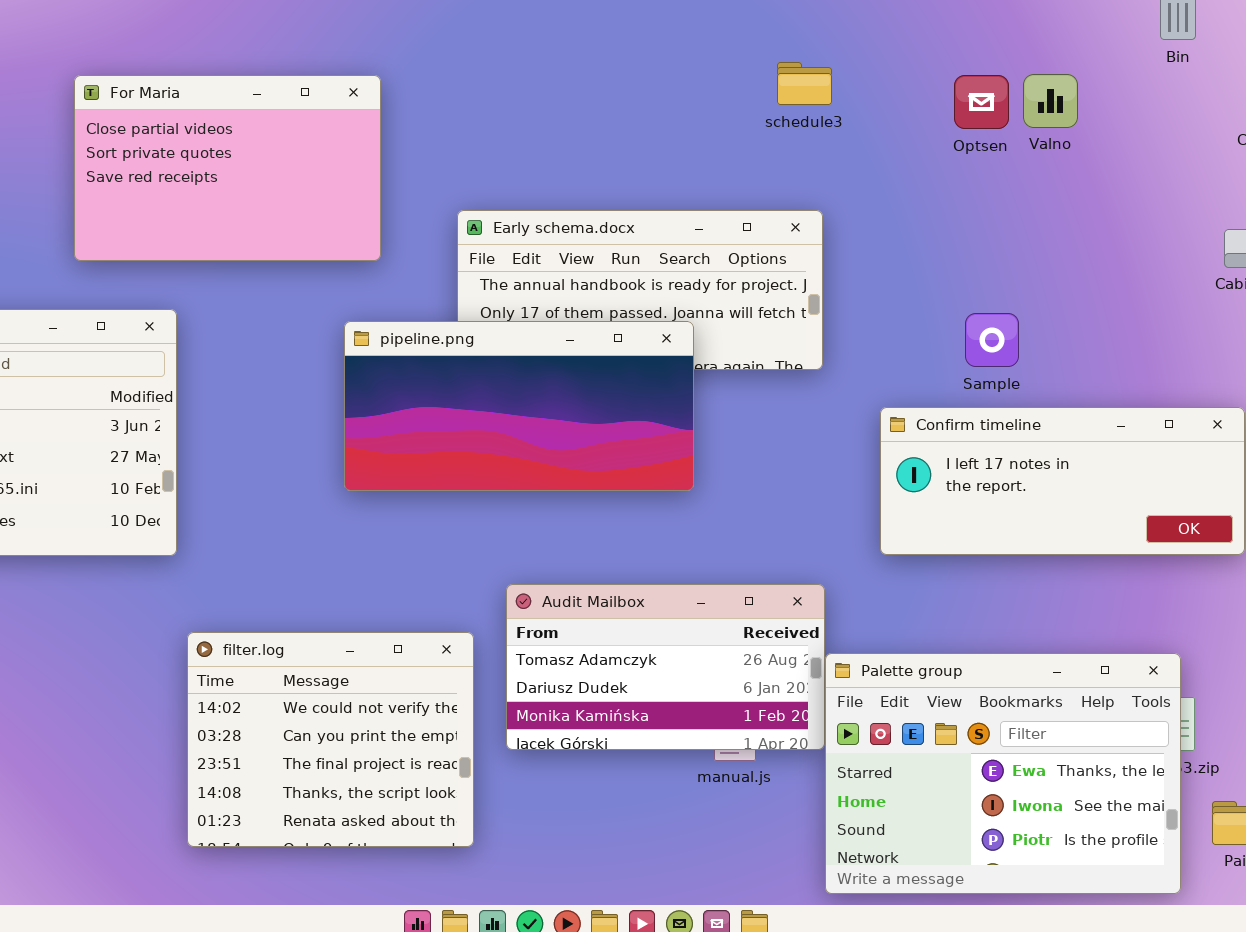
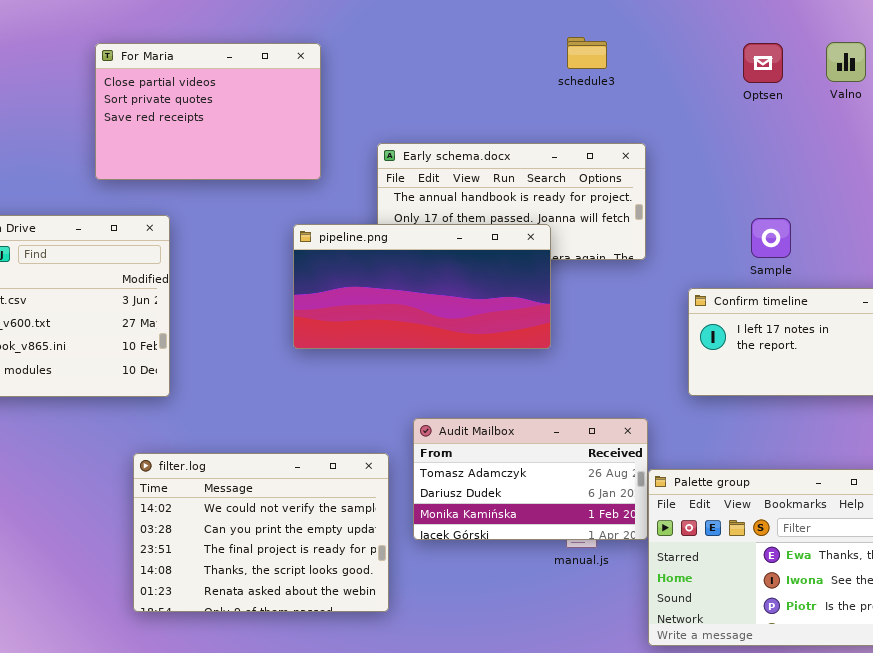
schedule3: [777,62,832,105] -> [567,37,607,69], moved
Valno: [1023,74,1078,128] -> [826,42,866,82], moved
filter.log: [187,632,474,847] -> [133,453,389,612], resized

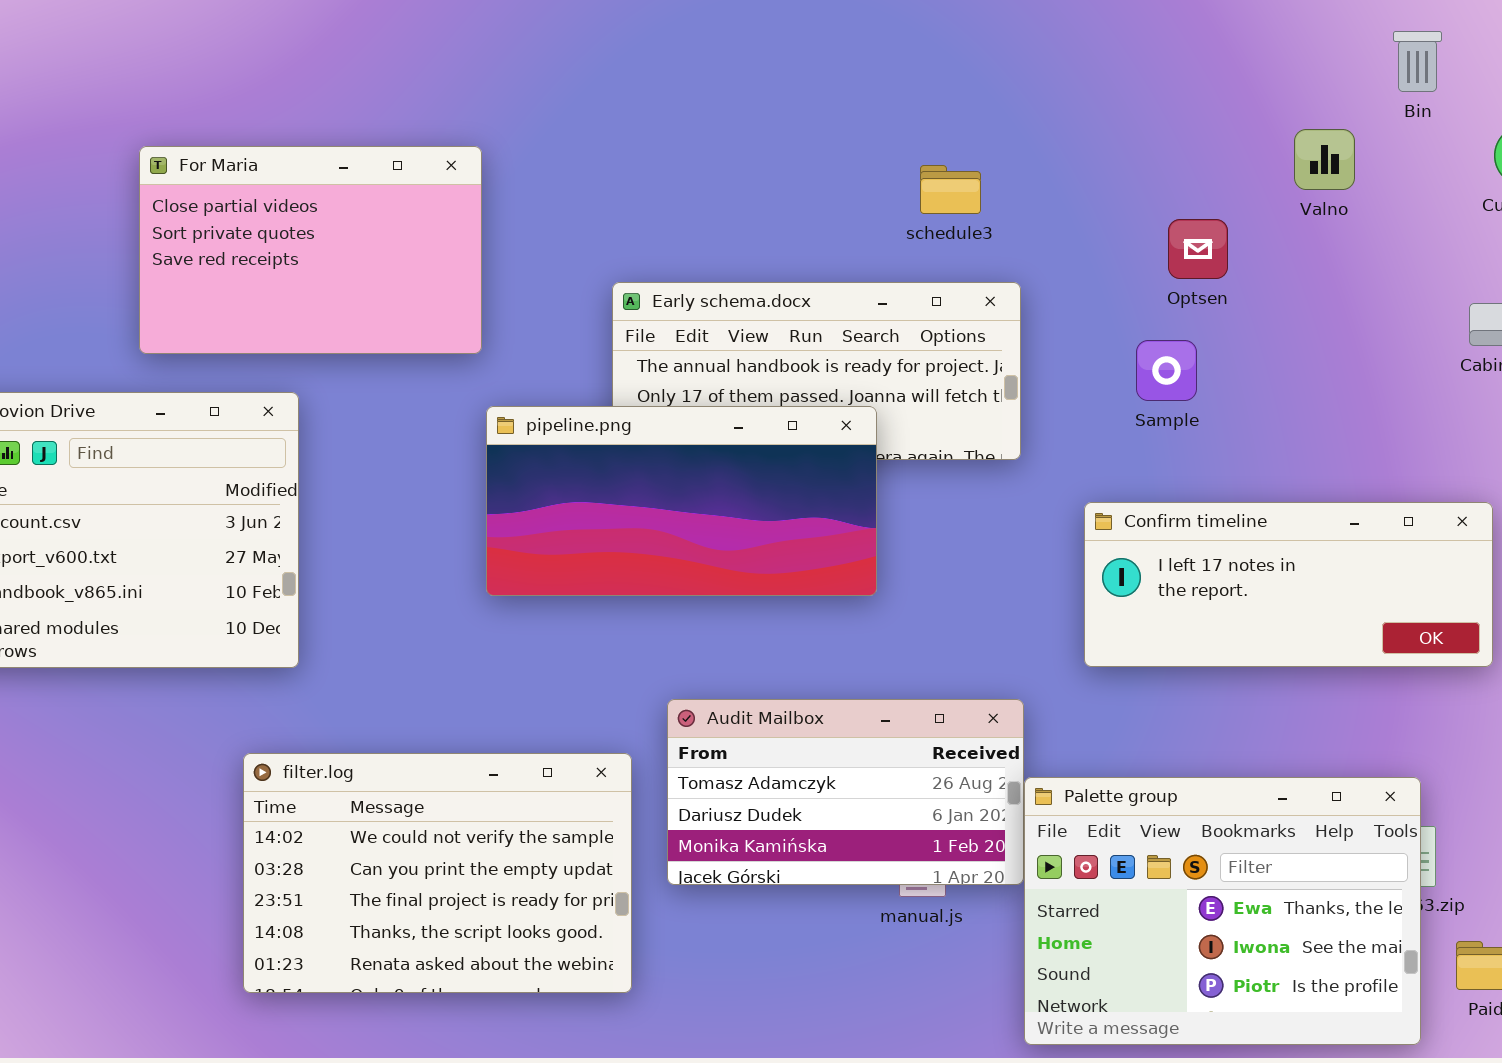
schedule3: [567,37,607,69] -> [920,165,981,214], moved
For Maria: [95,43,321,180] -> [139,146,482,354], moved
Optsen: [743,43,783,83] -> [1168,219,1228,279], moved
Sample: [751,218,791,258] -> [1136,340,1197,401], moved

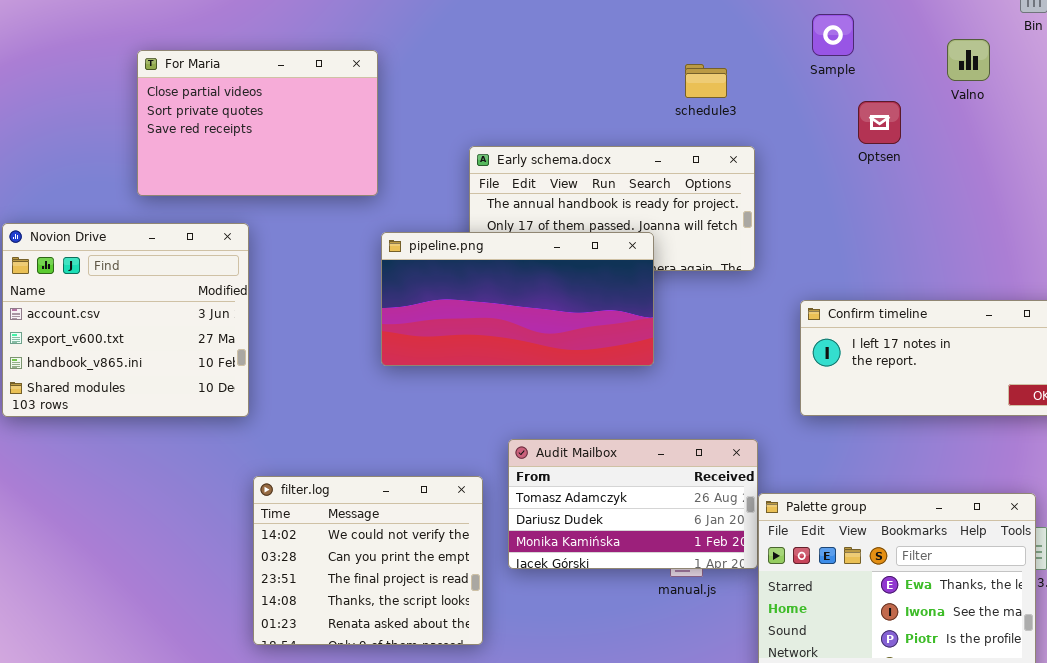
Sample: [1136,340,1197,401] -> [812,14,854,56], moved
filter.log: [243,753,632,993] -> [253,476,483,645], resized

